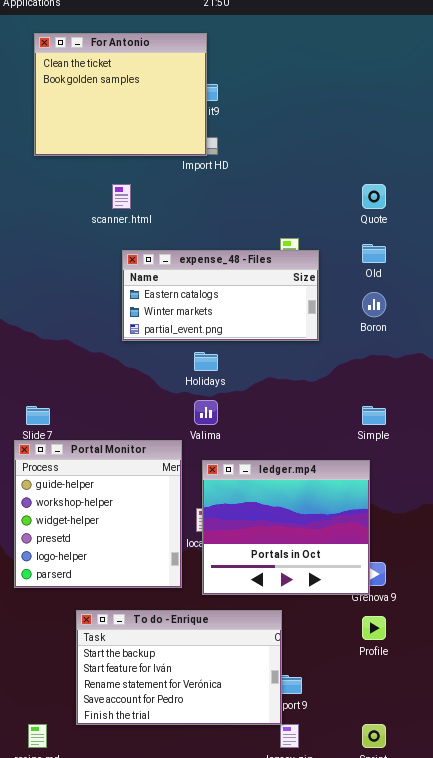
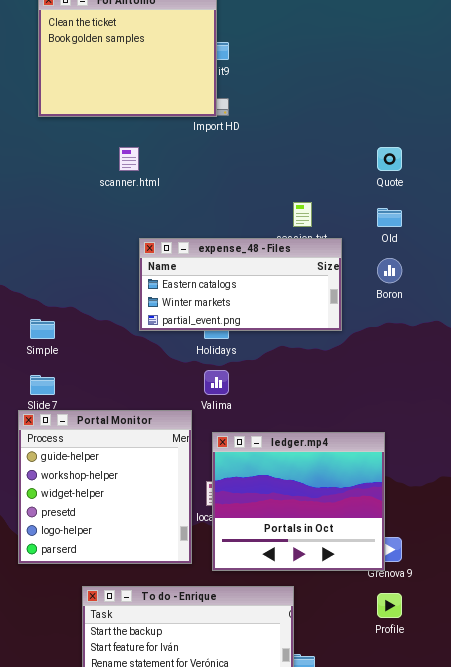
expense_48 - Files: [122,250,319,341] -> [139,238,342,331], moved
Simple: [362,406,386,425] -> [30,319,55,339], moved

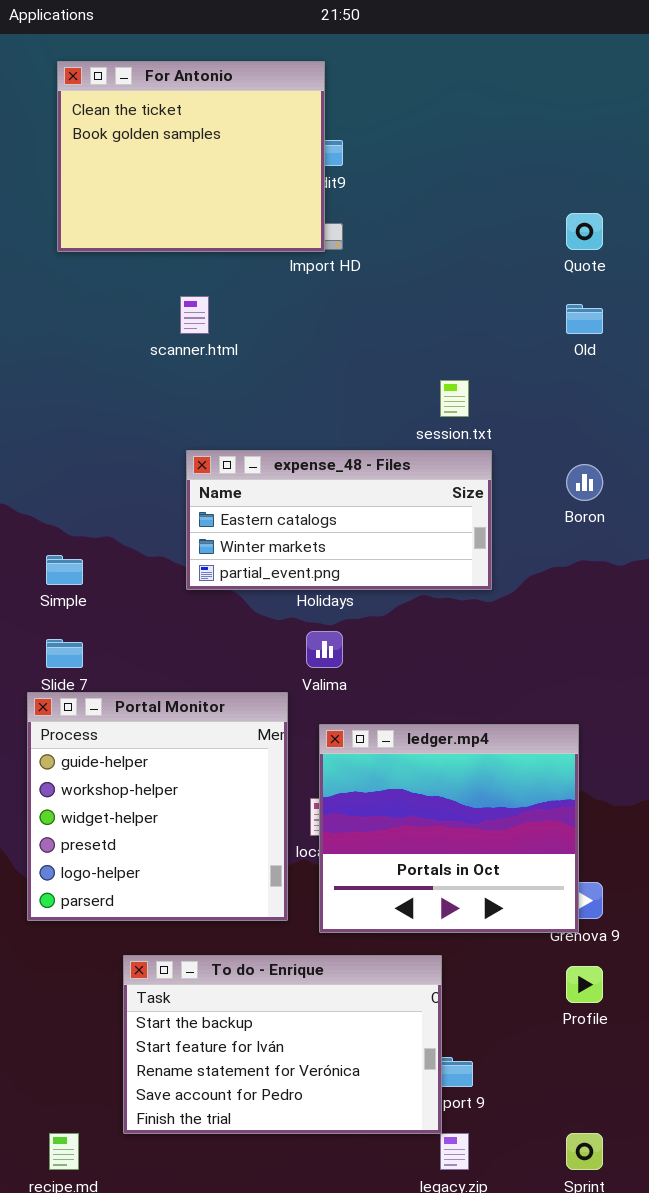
Quote: [377,147,402,171] -> [566,213,603,250], moved
Old: [377,208,402,227] -> [566,304,603,334], moved
expense_48 - Files: [139,238,342,331] -> [186,450,492,590], moved

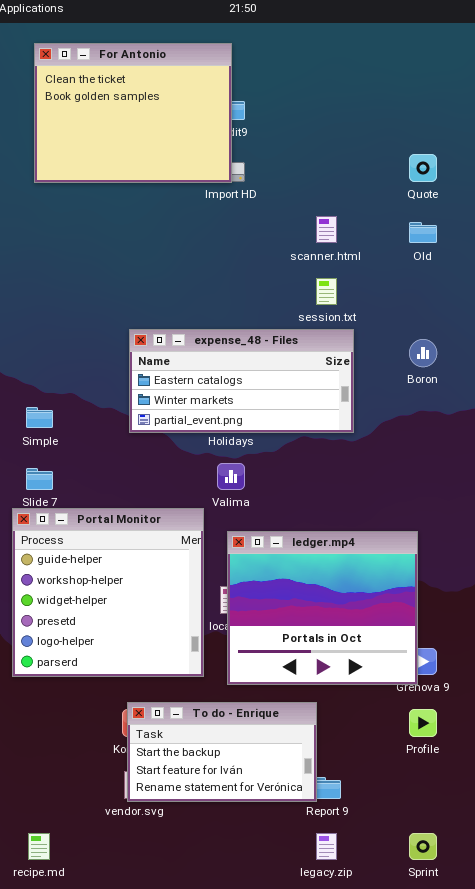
scanner.html: [180,296,209,334] -> [316,216,337,243], moved
To do - Enrique: [123,955,442,1134] -> [127,702,317,802], resized

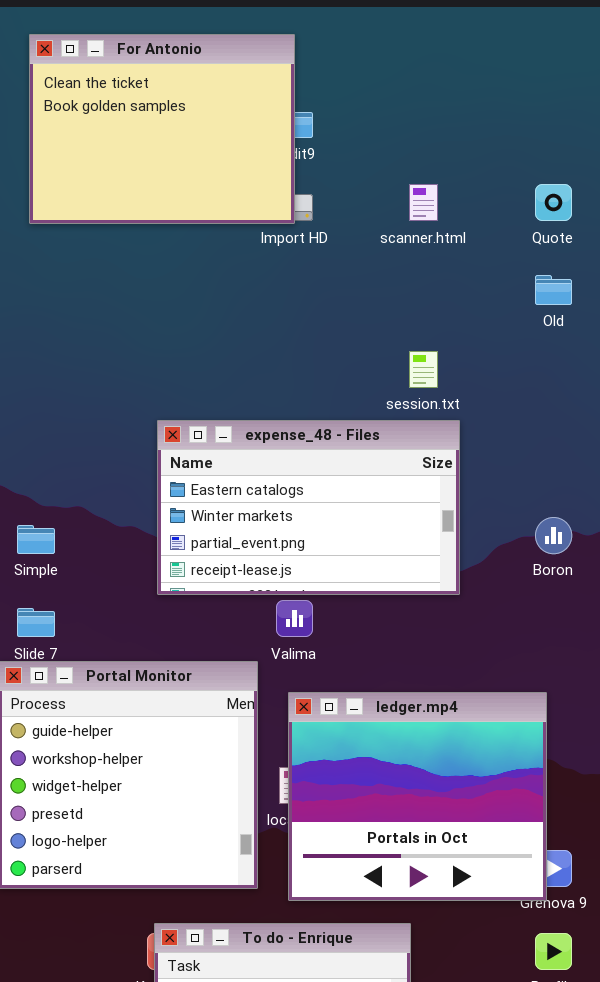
scanner.html: [316,216,337,243] -> [409,184,438,221], moved
expense_48 - Files: [129,329,354,433] -> [157,420,460,595], resized
Boron: [409,339,437,367] -> [535,517,572,554], moved

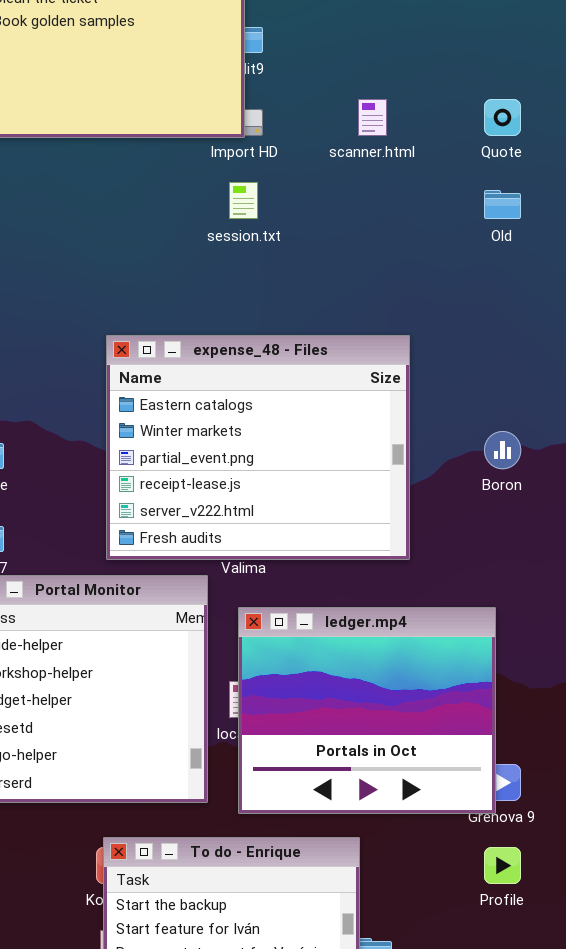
session.txt: [409,351,438,388] -> [229,182,258,219], moved
expense_48 - Files: [157,420,460,595] -> [106,335,410,560], resized

